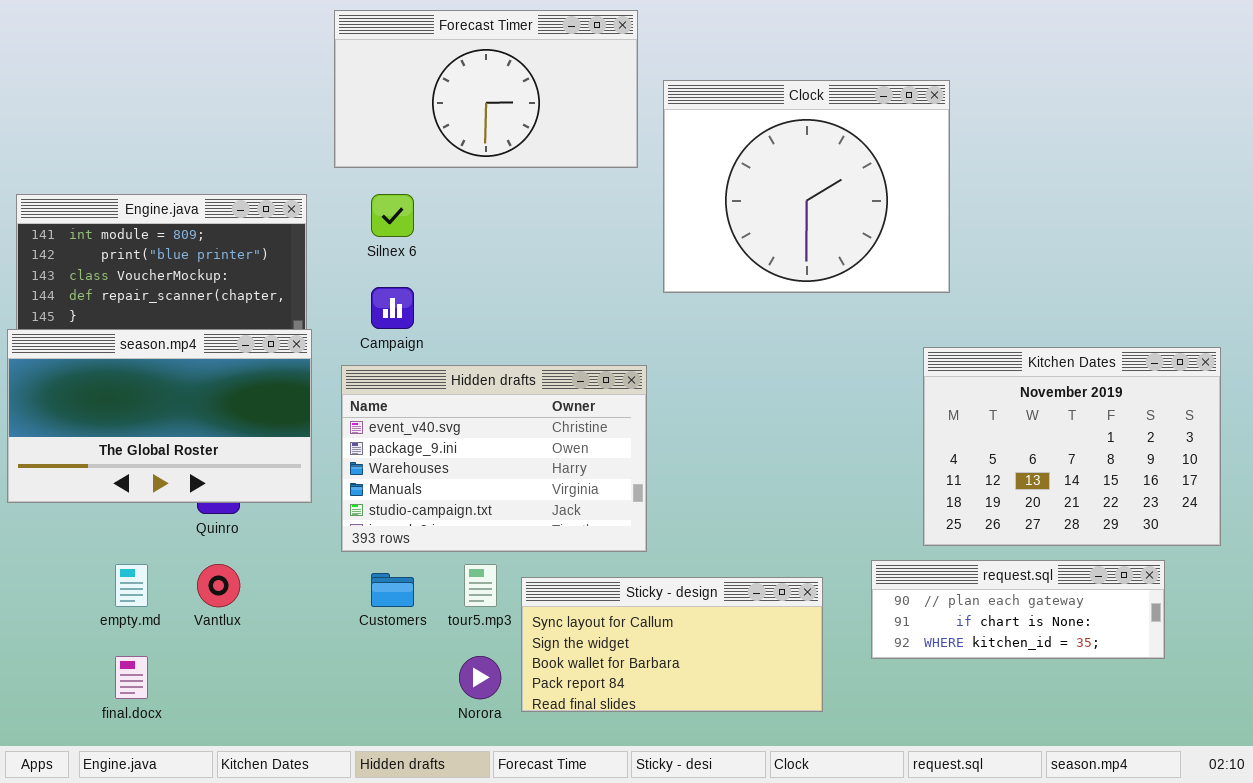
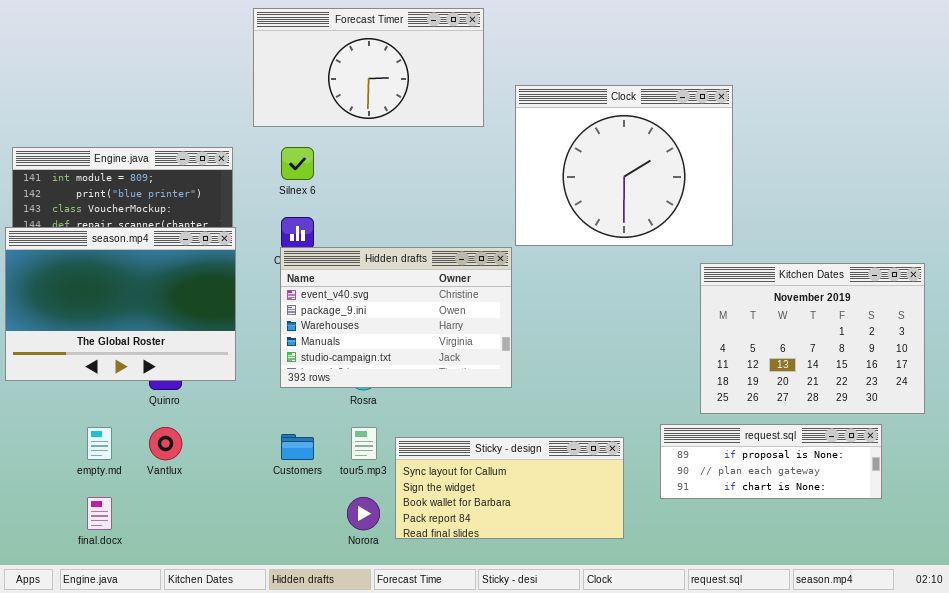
Clock: [663,80,950,293] -> [515,85,733,246], moved
season.mp4: [7,329,312,503] -> [5,227,236,381], resized
Hidden drafts: [341,365,647,552] -> [280,247,512,388], moved
request.sql: [871,560,1165,659] -> [660,424,882,499], scrolled up 1 row

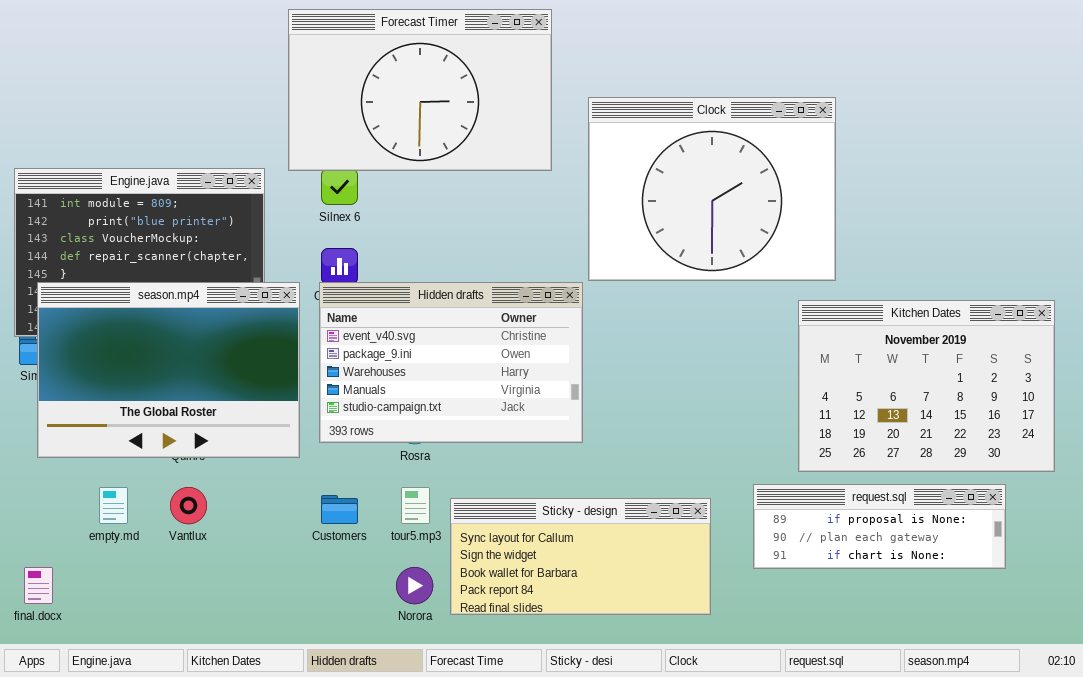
Forecast Timer: [253,8,484,127] -> [288,9,552,171], resized
season.mp4: [5,227,236,381] -> [37,282,300,458], moved
final.docx: [87,497,112,530] -> [24,567,53,604], moved

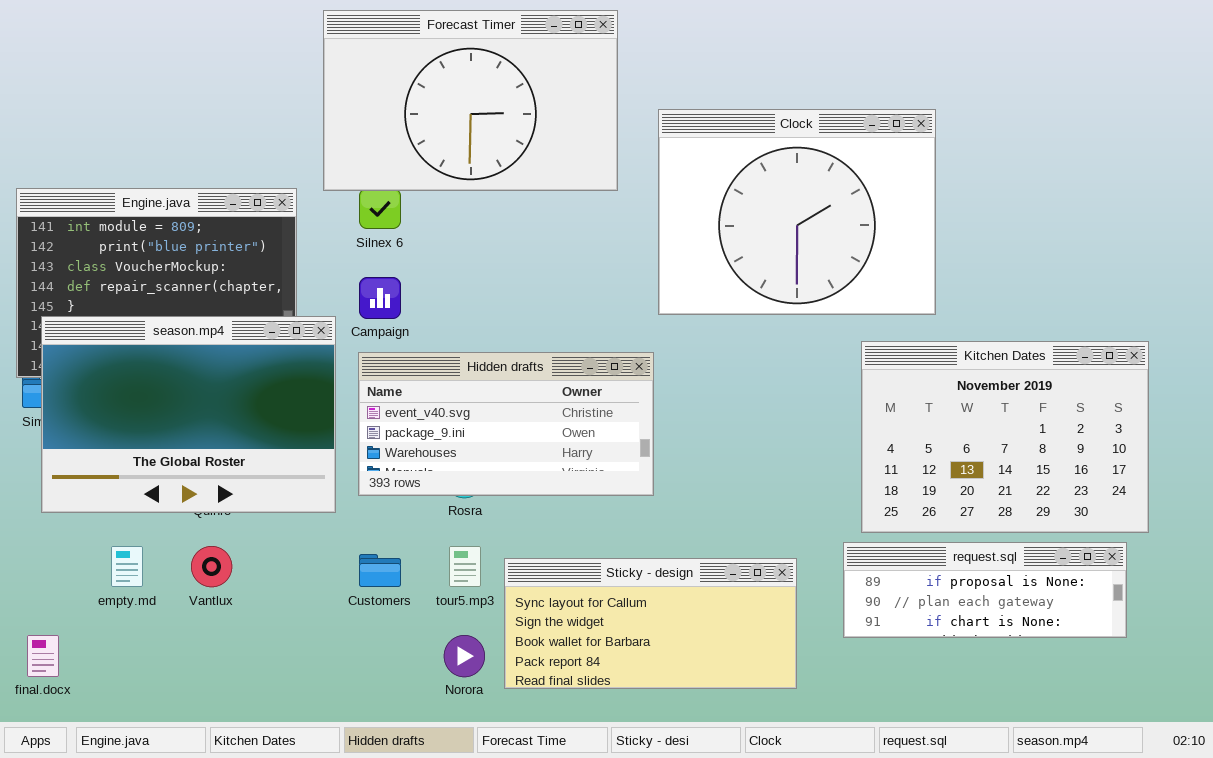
Hidden drafts: [319,282,583,443] -> [358,352,654,496], resized
Kitchen Dates: [798,300,1055,472] -> [861,341,1149,533], moved

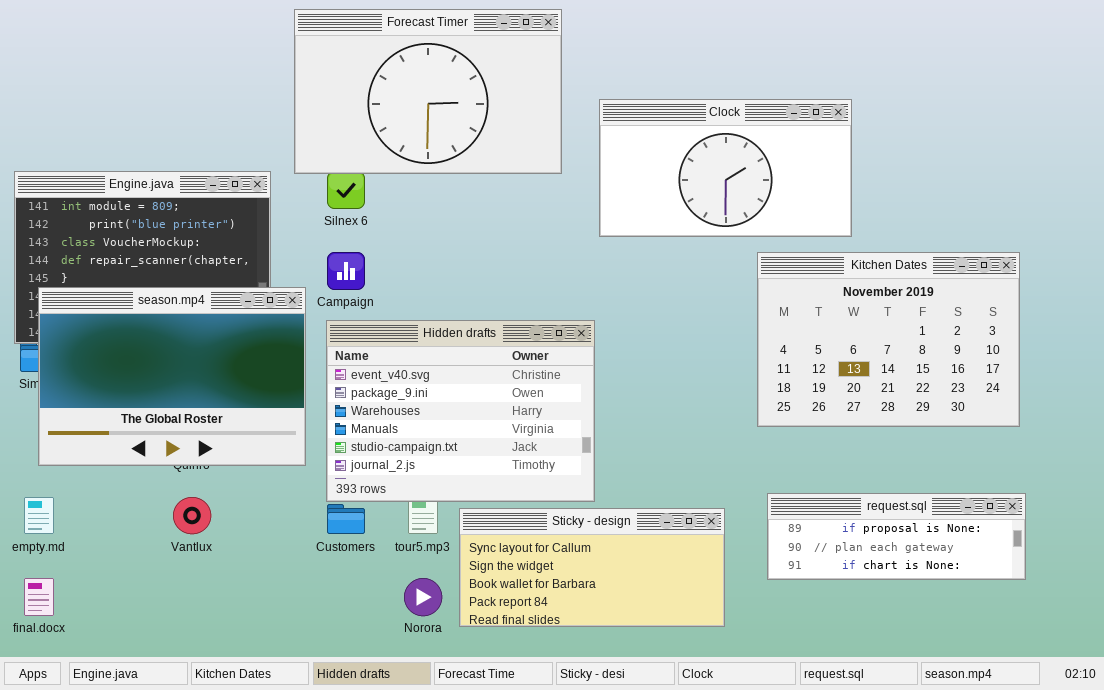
Clock: [658,109,936,315] -> [599,99,852,237], resized
Kitchen Dates: [861,341,1149,533] -> [757,252,1020,427], moved
Hidden drafts: [358,352,654,496] -> [326,320,595,502], resized
empty.md: [111,546,143,587] -> [24,497,54,534], moved

